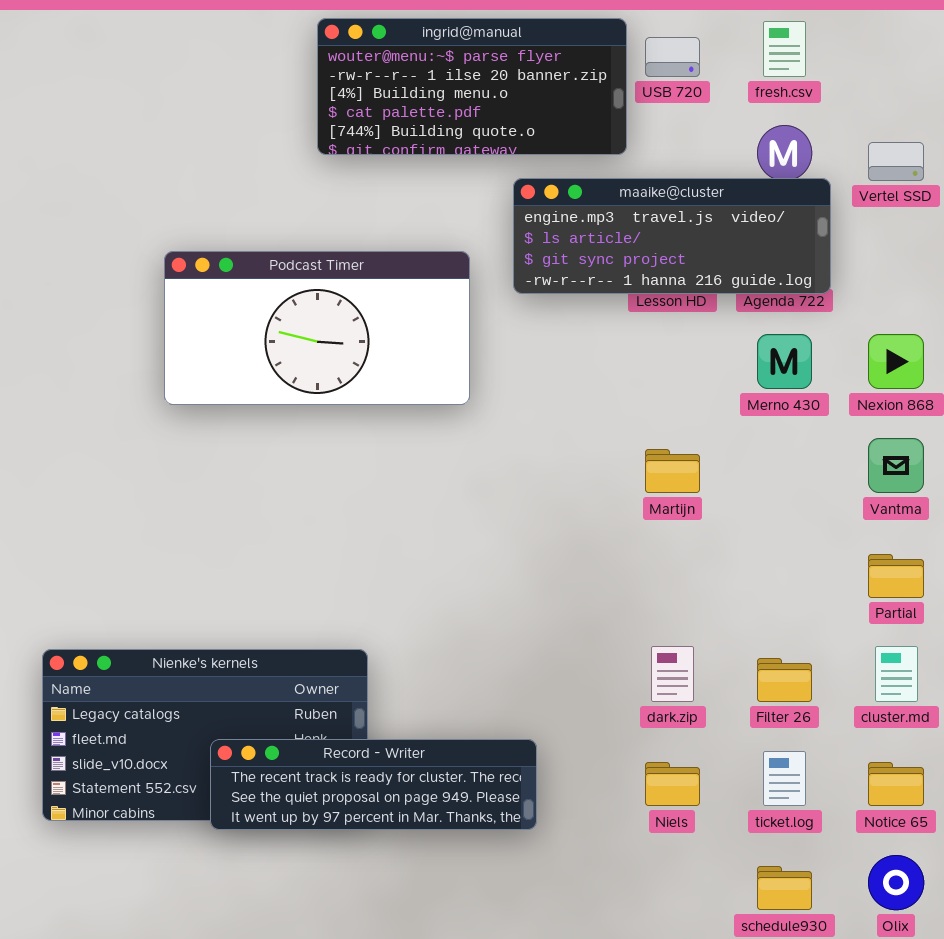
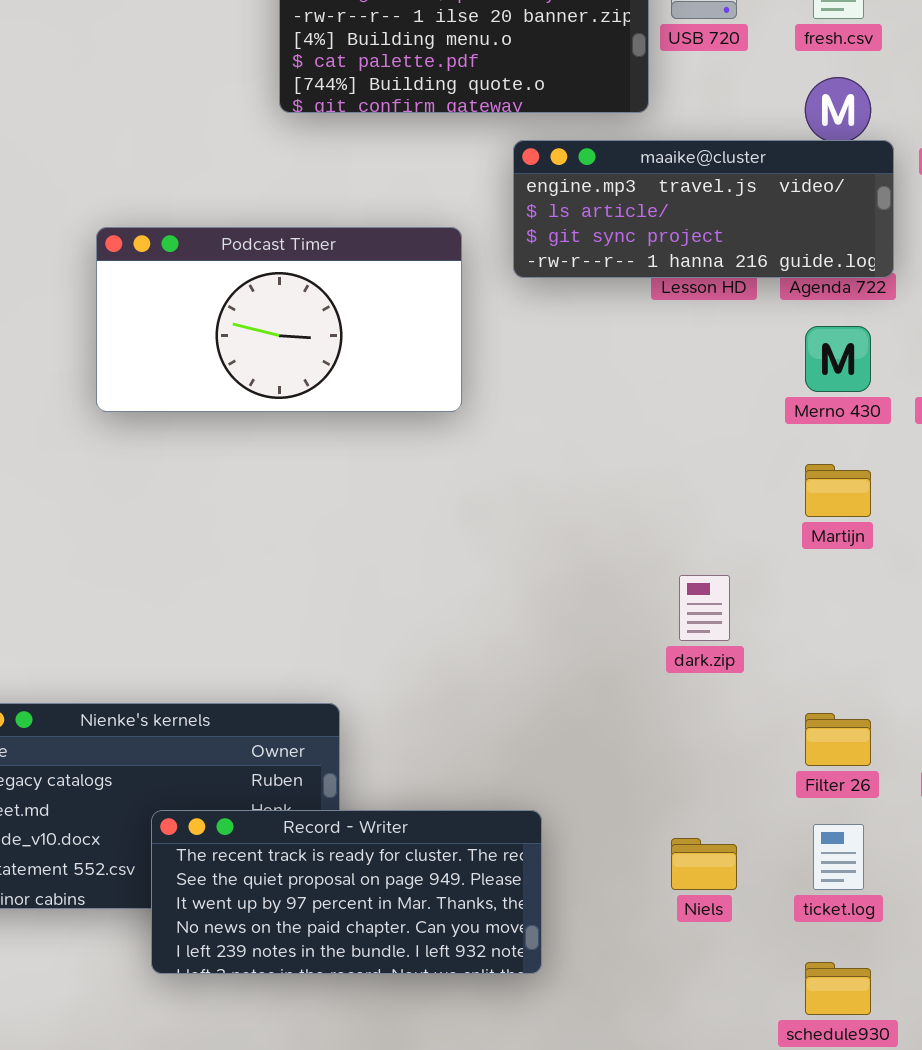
Martijn: [645,449,700,493] -> [805,464,871,517], moved
dark.zip: [651,646,694,702] -> [679,575,730,641], moved
Record - Writer: [210,739,537,830] -> [151,810,542,974], resized

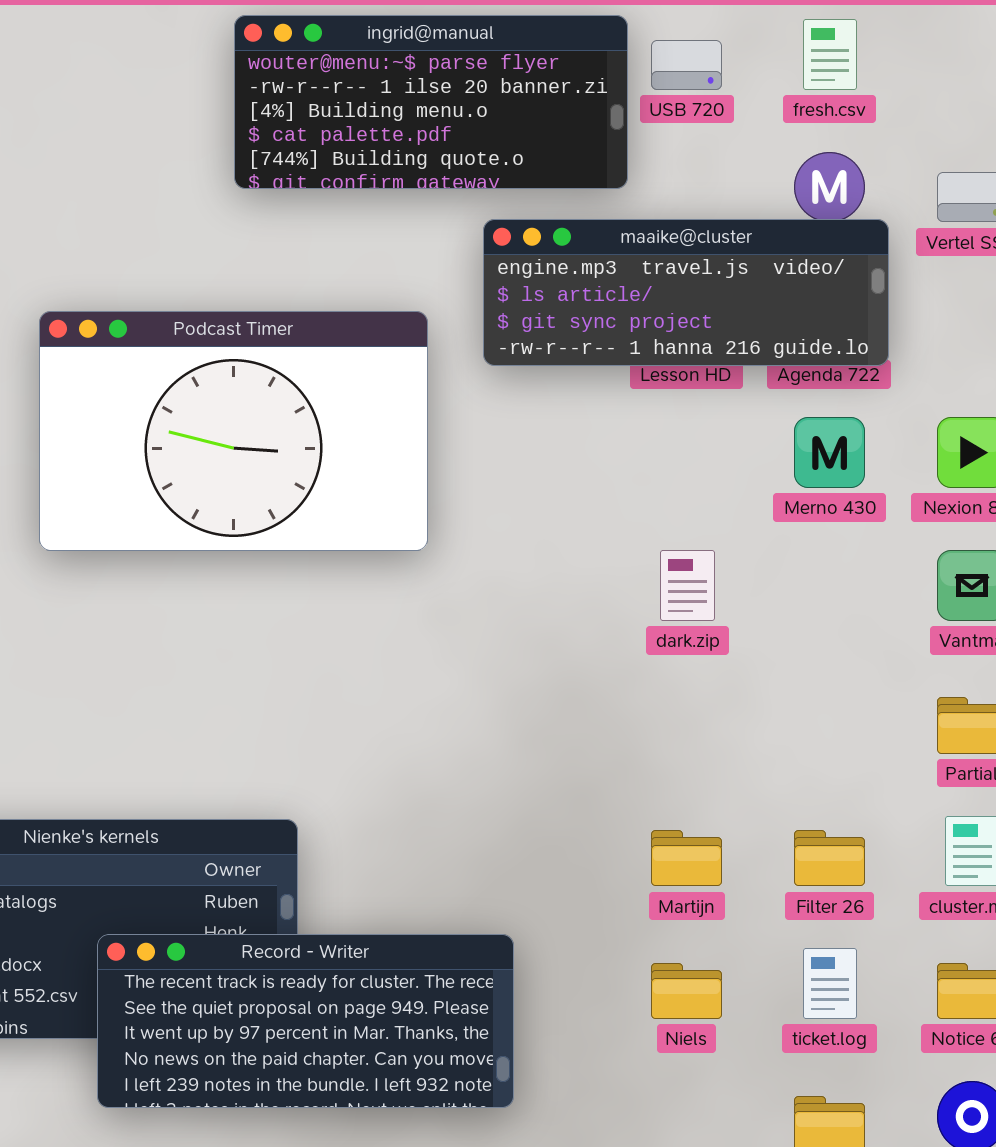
Podcast Timer: [96,227,462,412] -> [39,311,428,551], resized
Martijn: [805,464,871,517] -> [651,830,722,886], moved
dark.zip: [679,575,730,641] -> [660,550,715,621], moved

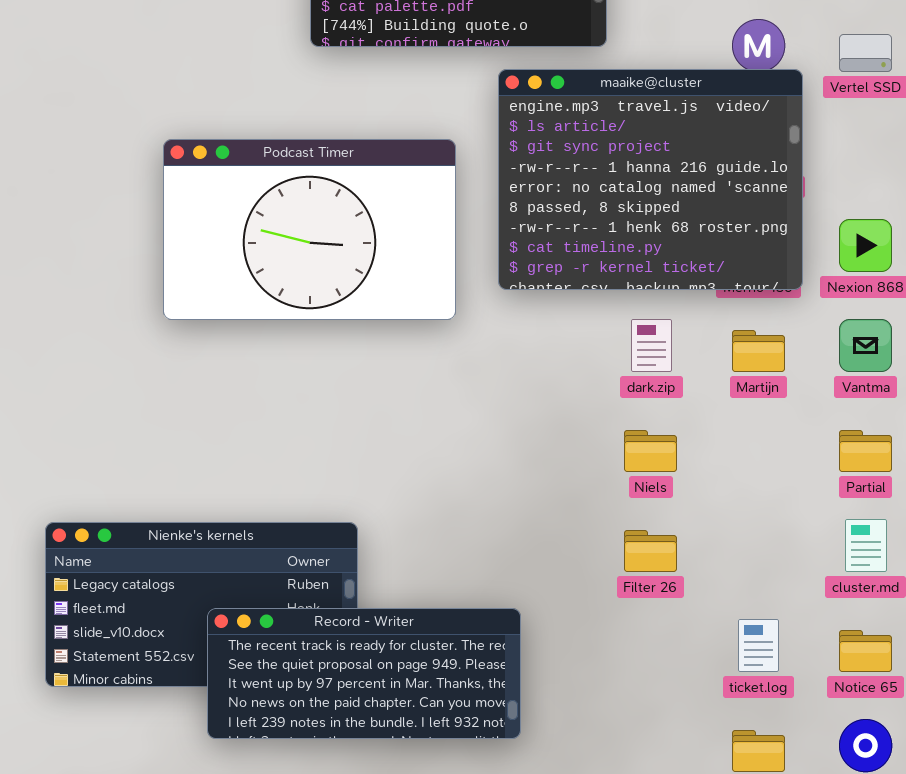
maaike@cluster: [483,219,889,366] -> [498,69,803,290], resized
Martijn: [651,830,722,886] -> [732,330,785,372], moved
Filter 26: [794,830,865,886] -> [624,530,677,572], moved
Niels: [651,963,722,1019] -> [624,430,677,472], moved

